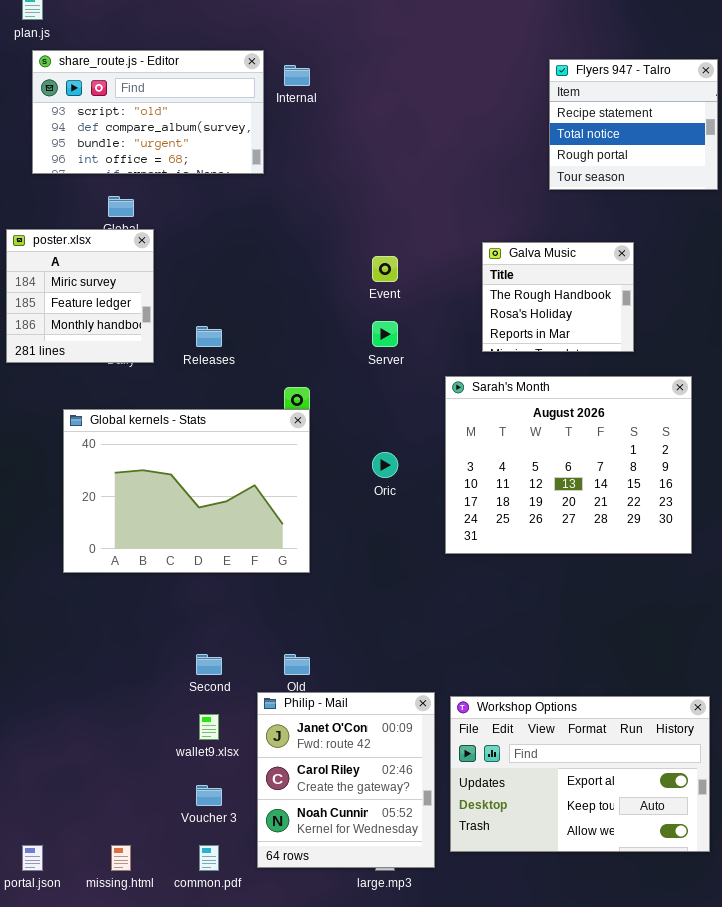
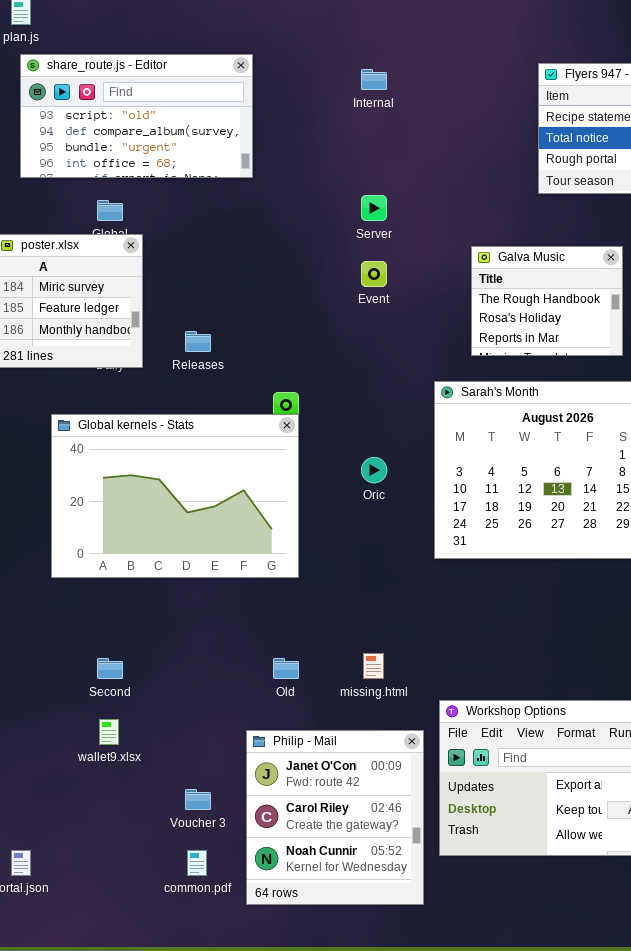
Internal: [284,65,310,86] -> [361,69,387,90], moved
Server: [372,321,398,347] -> [361,195,387,221], moved
Second: [196,654,222,675] -> [97,658,123,679], moved
Philip - Mail: [257,692,435,868] -> [246,730,424,905], moved
wallet9.xlsx: [199,714,219,740] -> [99,719,119,745], moved
missing.html: [111,845,131,871] -> [363,653,384,679], moved

